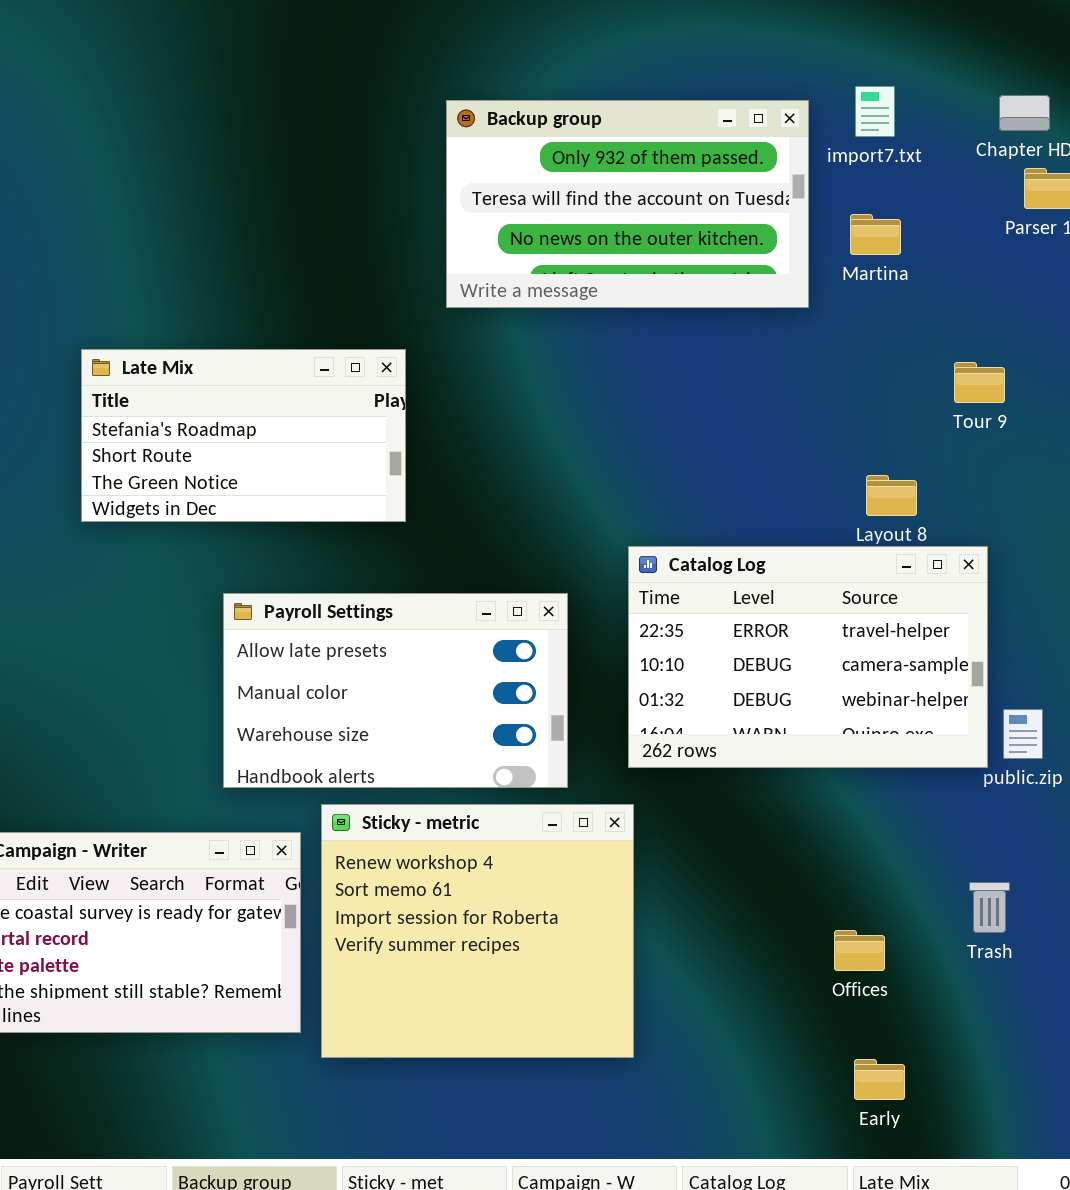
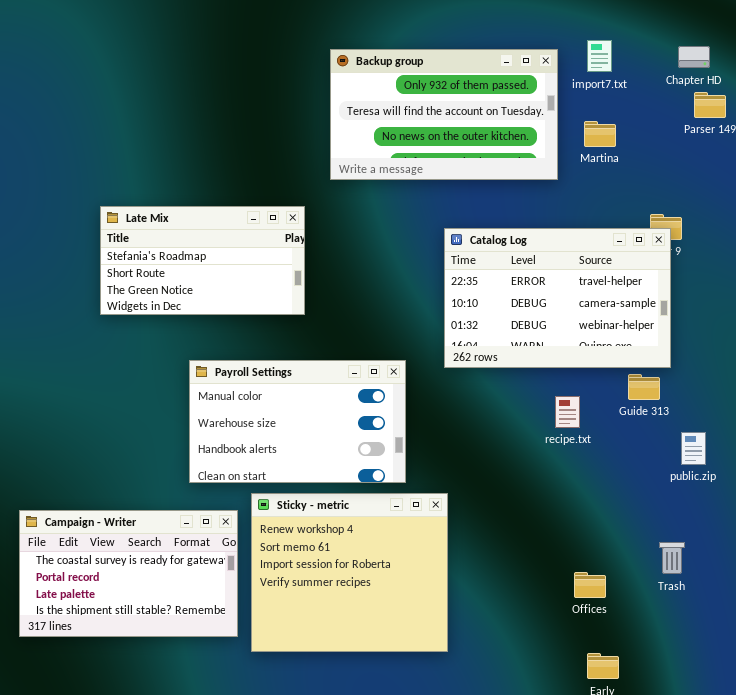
Catalog Log: [628,546,988,768] -> [444,228,671,368], moved
Payroll Settings: [223,593,568,788] -> [189,360,406,483], scrolled down 1 row

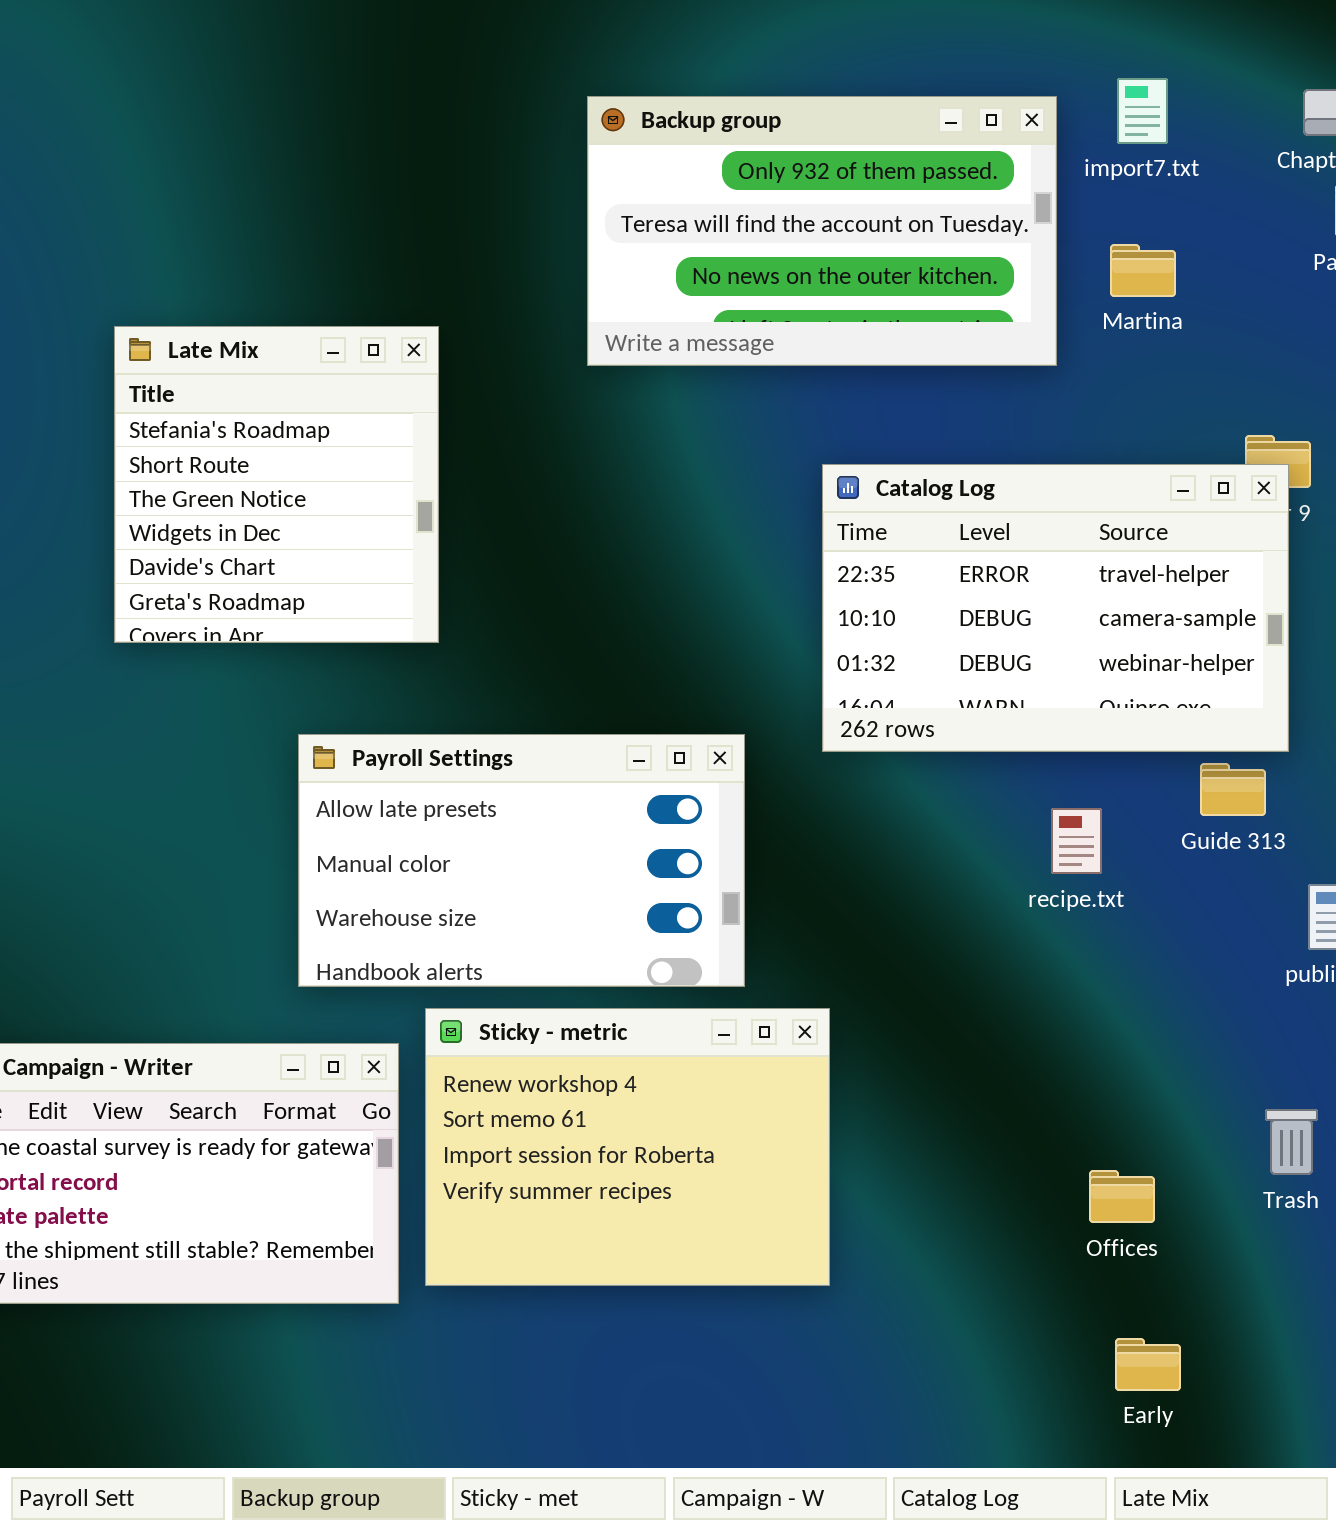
Late Mix: [100,206,305,315] -> [114,326,439,643], resized
Payroll Settings: [189,360,406,483] -> [298,734,745,987], scrolled up 1 row
Sticky - metric: [251,493,448,652] -> [425,1008,830,1286], resized

